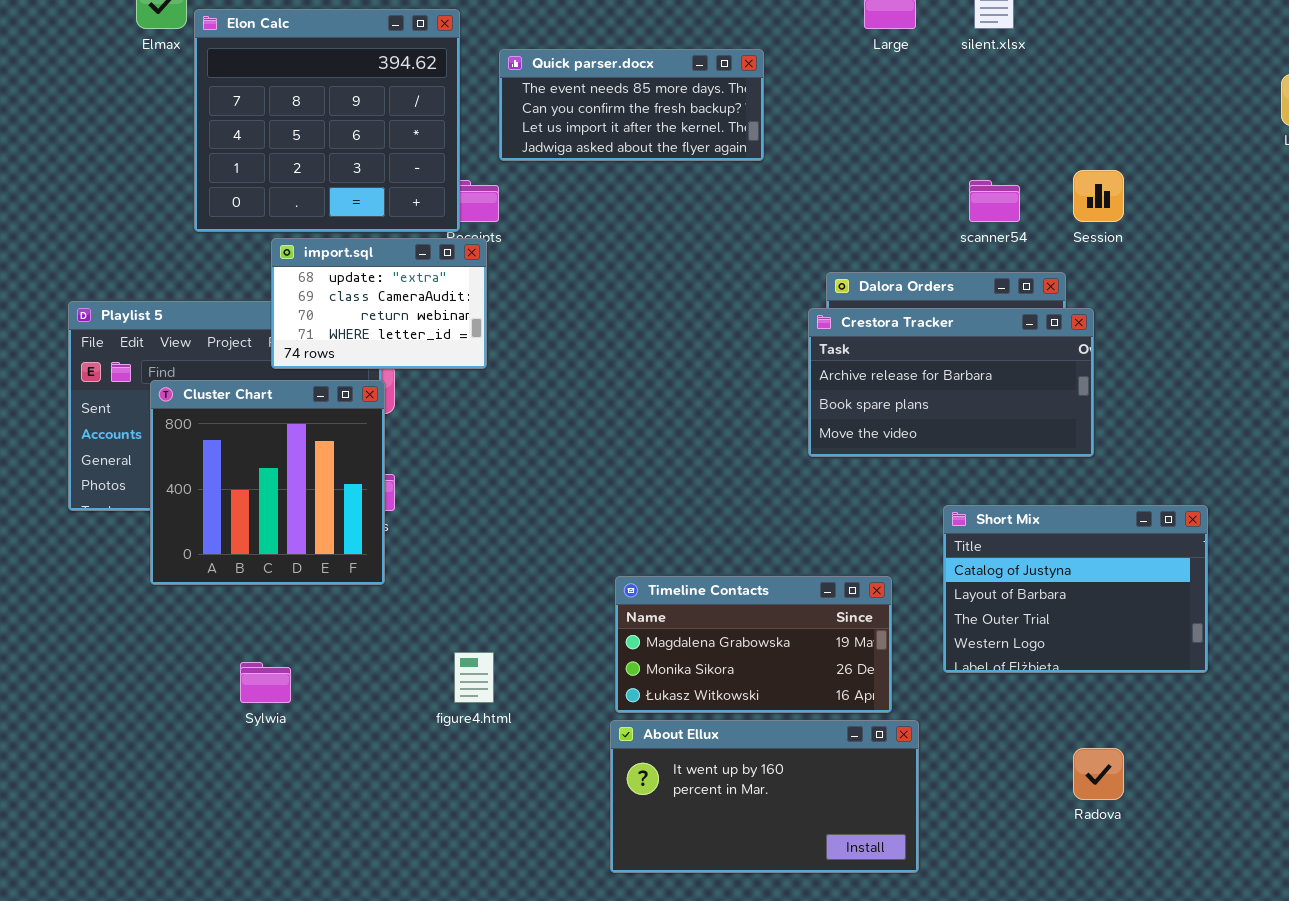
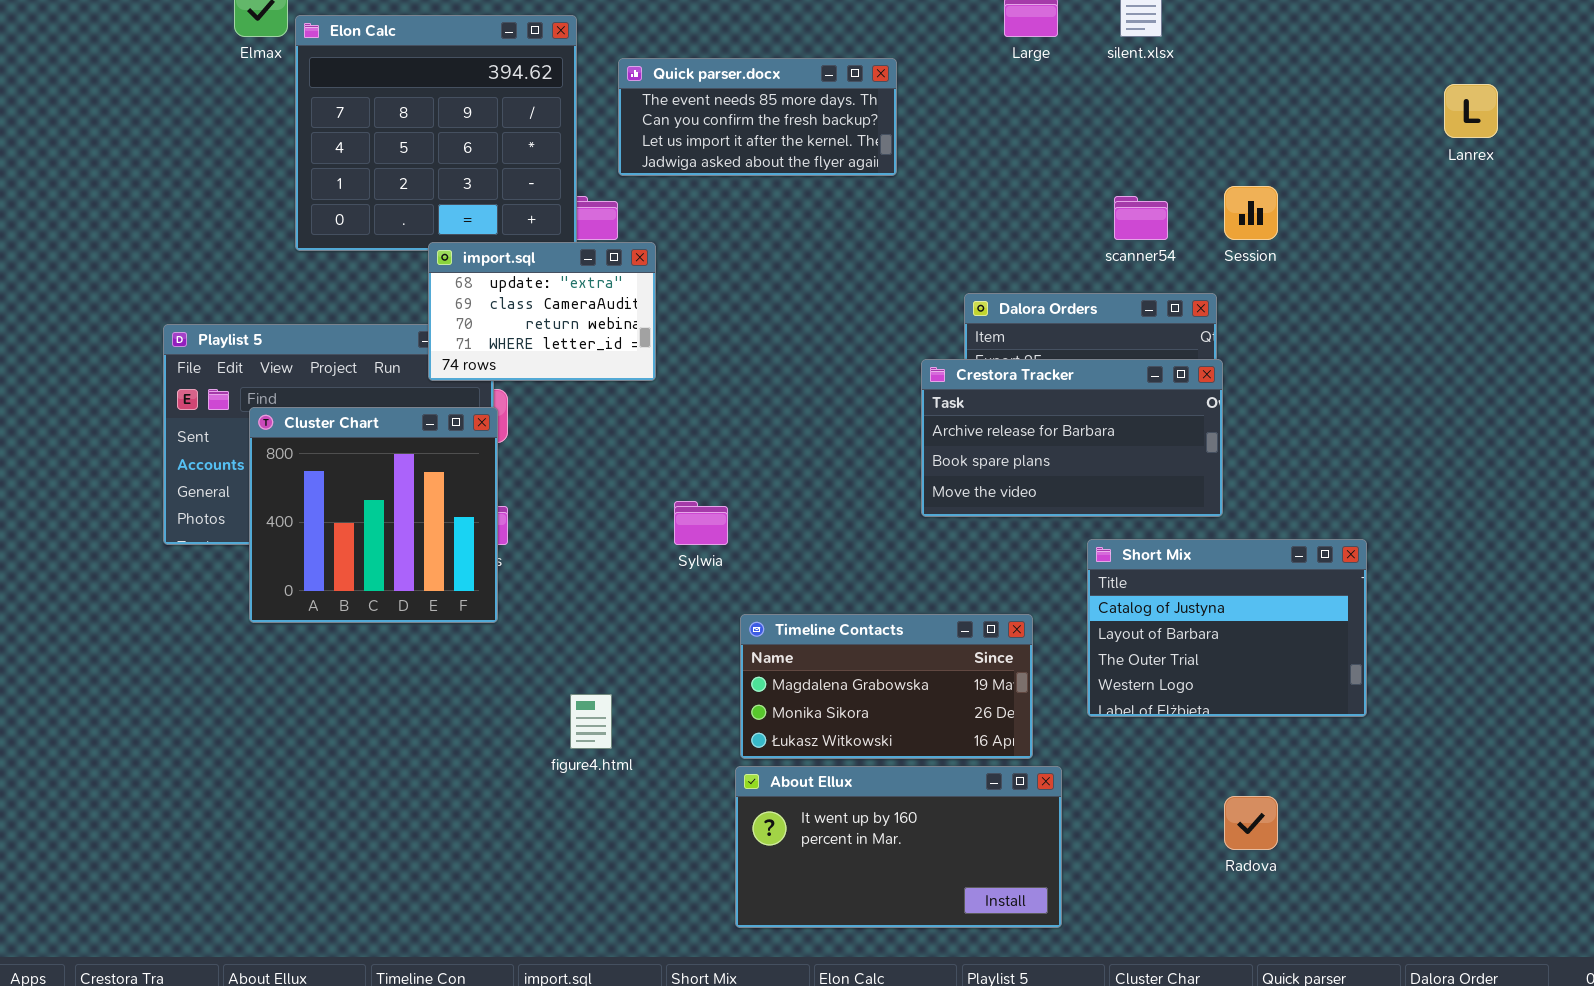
import.sql: [271,238,487,369] -> [428,242,656,381], moved
Crestora Tracker: [808,308,1094,457] -> [921,359,1223,517], moved
Sylwia: [240,662,291,703] -> [674,501,728,545], moved

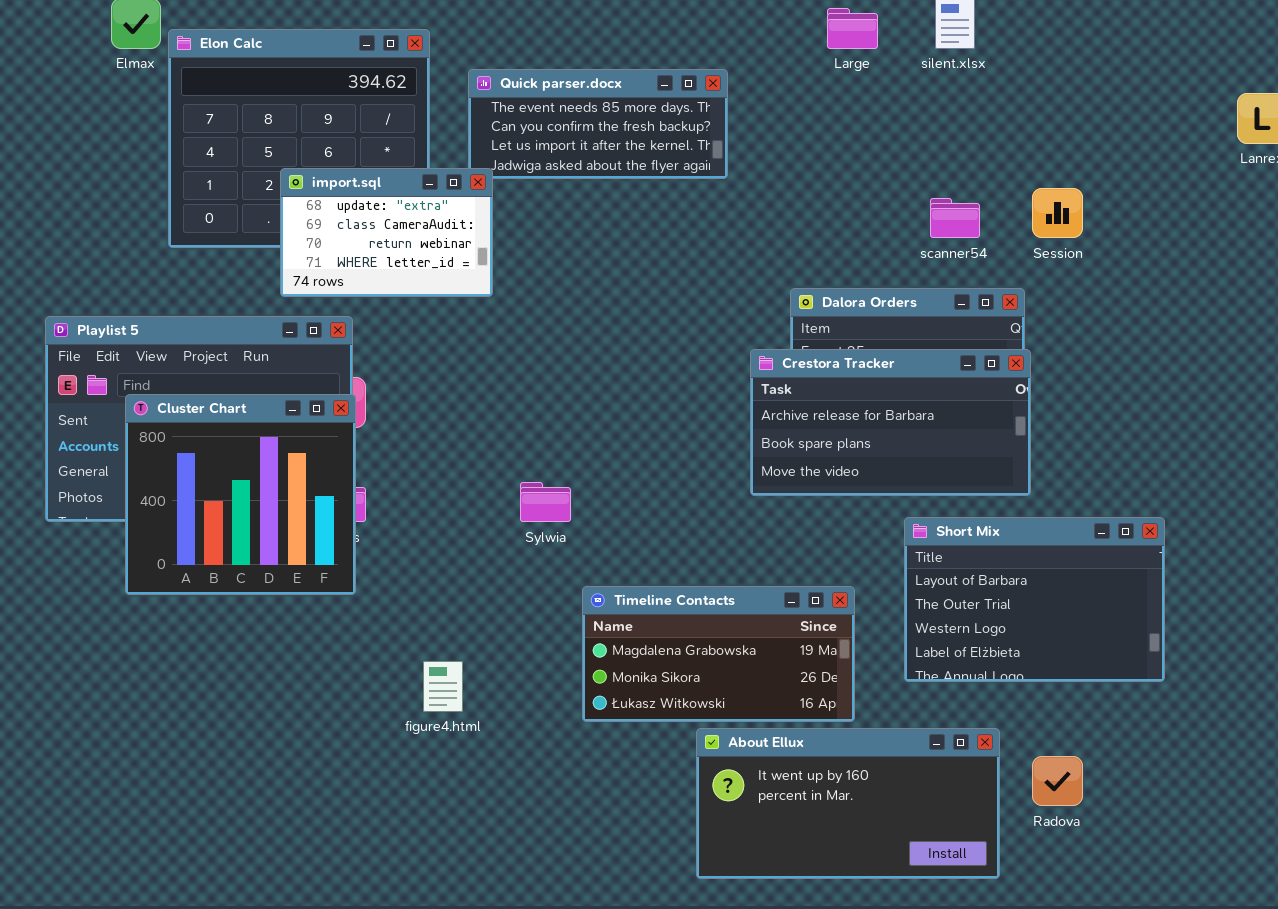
import.sql: [428,242,656,381] -> [280,168,493,297], moved
Short Mix: [1087,539,1367,717] -> [904,517,1165,682], scrolled down 1 row
About Ellux: [735,766,1062,928] -> [696,728,1000,879], moved

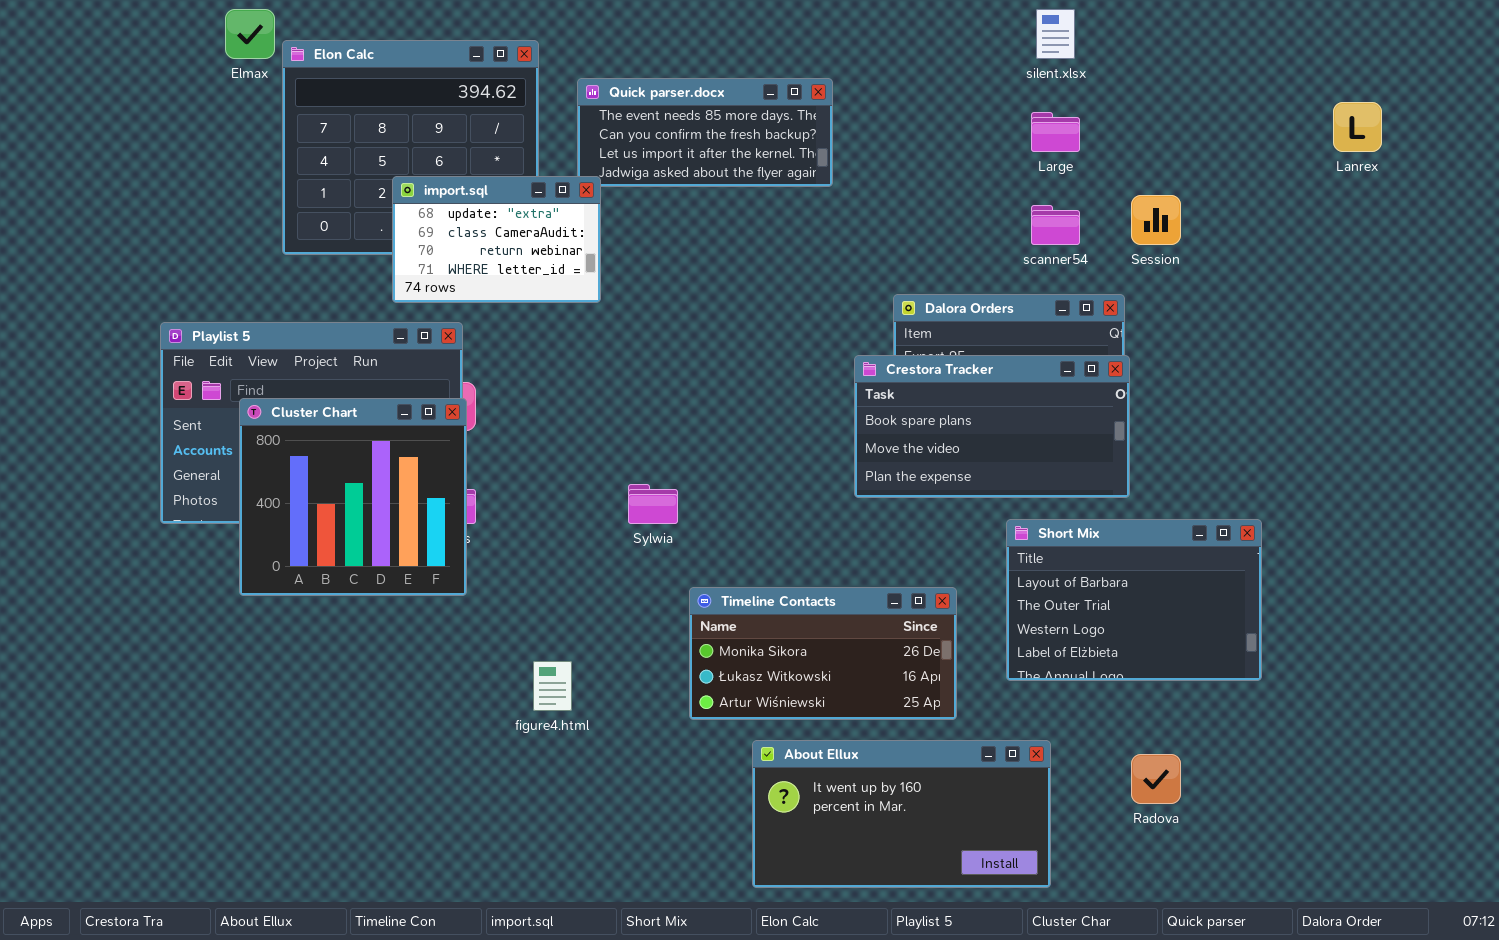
Large: [827,8,878,49] -> [1031,112,1080,152], moved
Crestora Tracker: [750,349,1031,496] -> [854,355,1130,498], scrolled down 1 row
Timeline Contacts: [582,586,855,722] -> [689,587,957,720], scrolled down 1 row
About Ellux: [696,728,1000,879] -> [752,740,1051,888], moved

